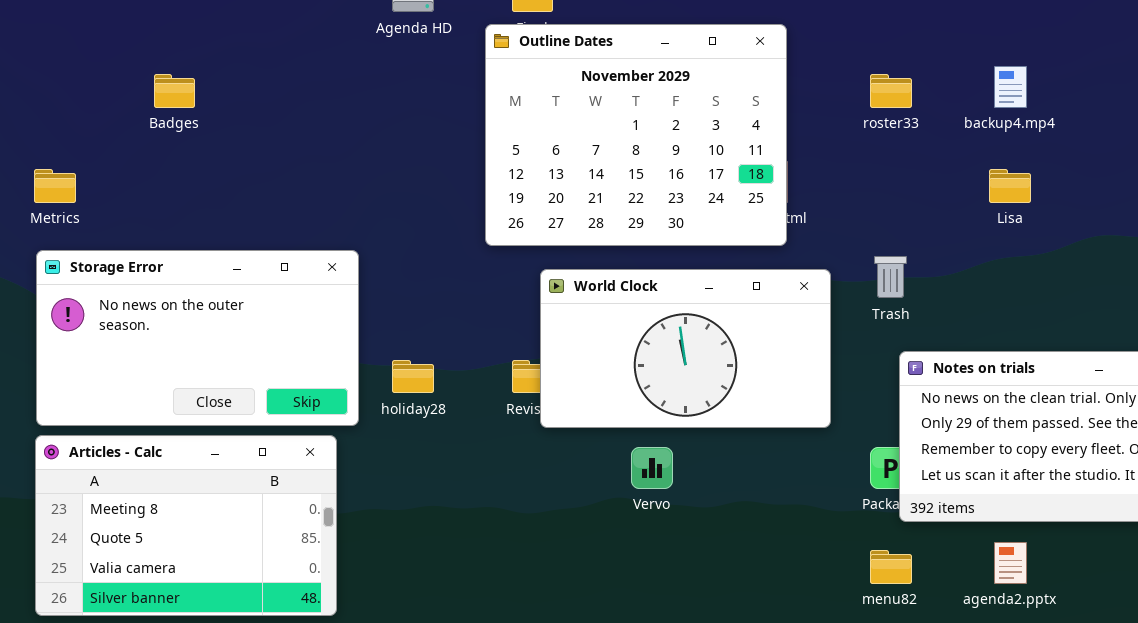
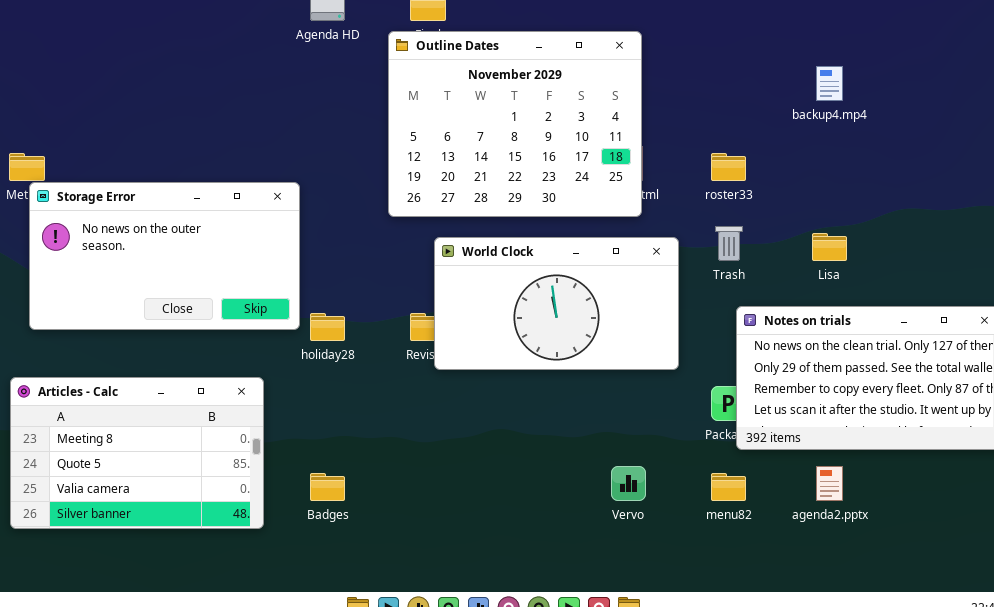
Badges: [154,74,195,108] -> [310,473,345,501], moved
roster33: [870,74,912,108] -> [711,153,746,181], moved
Lisa: [989,169,1031,203] -> [812,233,847,261], moved
Storage Error: [36,250,359,426] -> [29,182,300,330], moved
Vervo: [631,447,673,489] -> [611,466,646,501], moved

